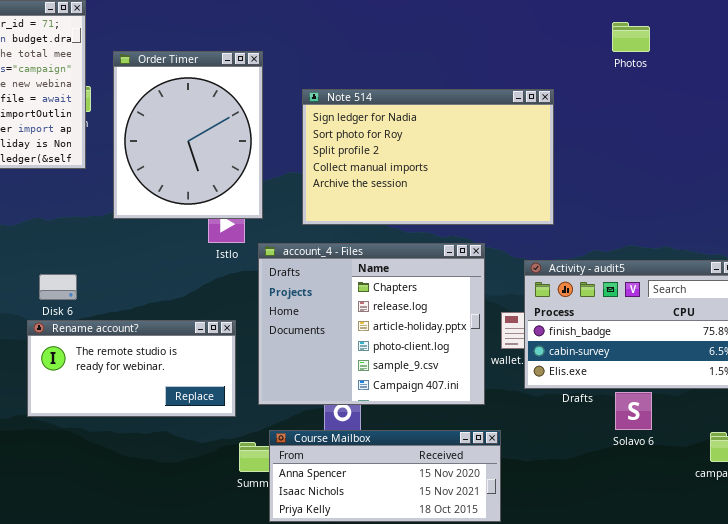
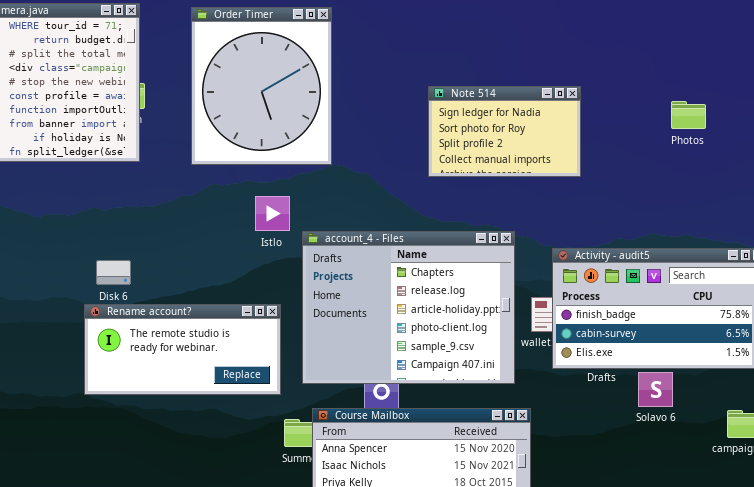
Photos: [612,22,650,52] -> [671,101,706,129], moved
Order Timer: [113,51,263,219] -> [191,7,332,165], moved
Note 514: [302,89,554,225] -> [428,86,581,177], resized

